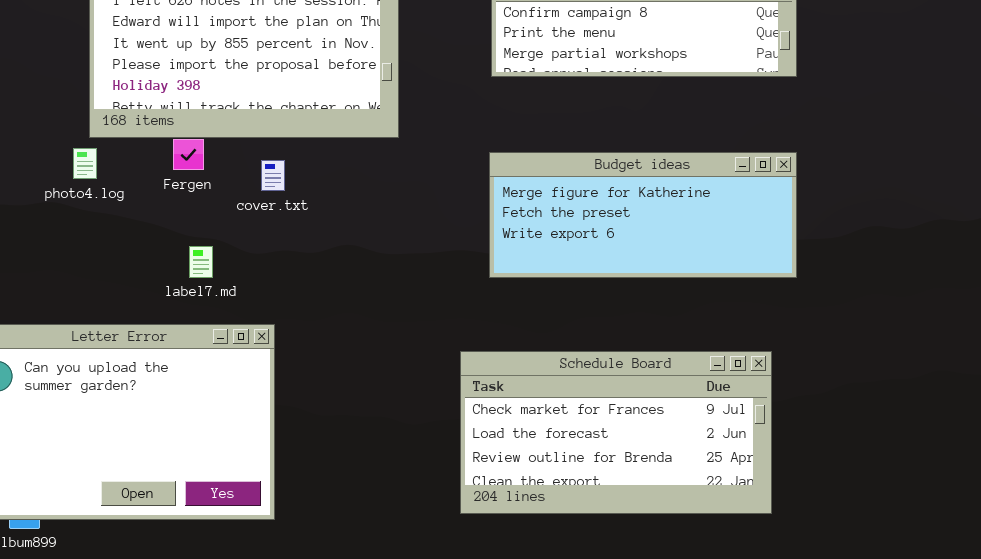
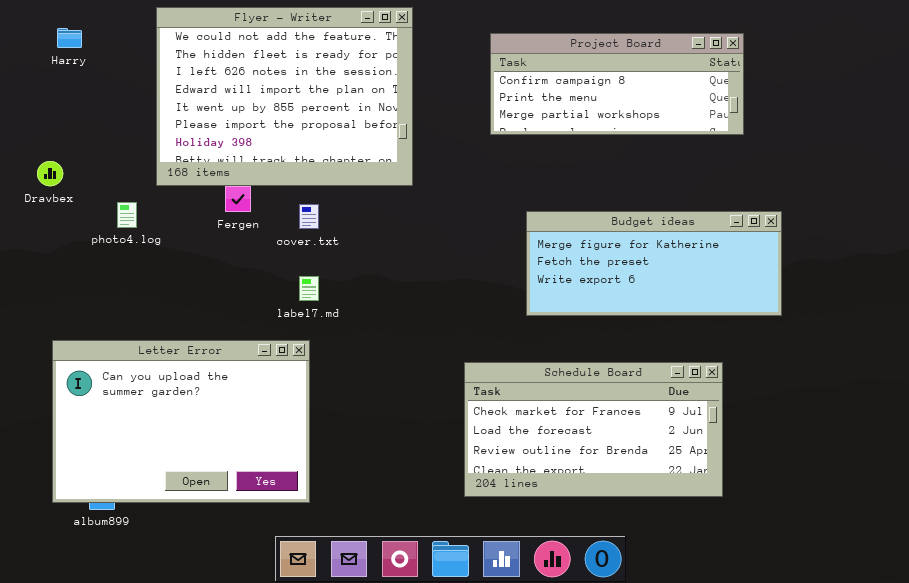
photo4.log: [73,148,97,179] -> [117,202,137,228], moved
Budget ideas: [489,152,797,278] -> [526,211,782,316], moved
label7.md: [189,246,213,278] -> [299,276,319,301], moved

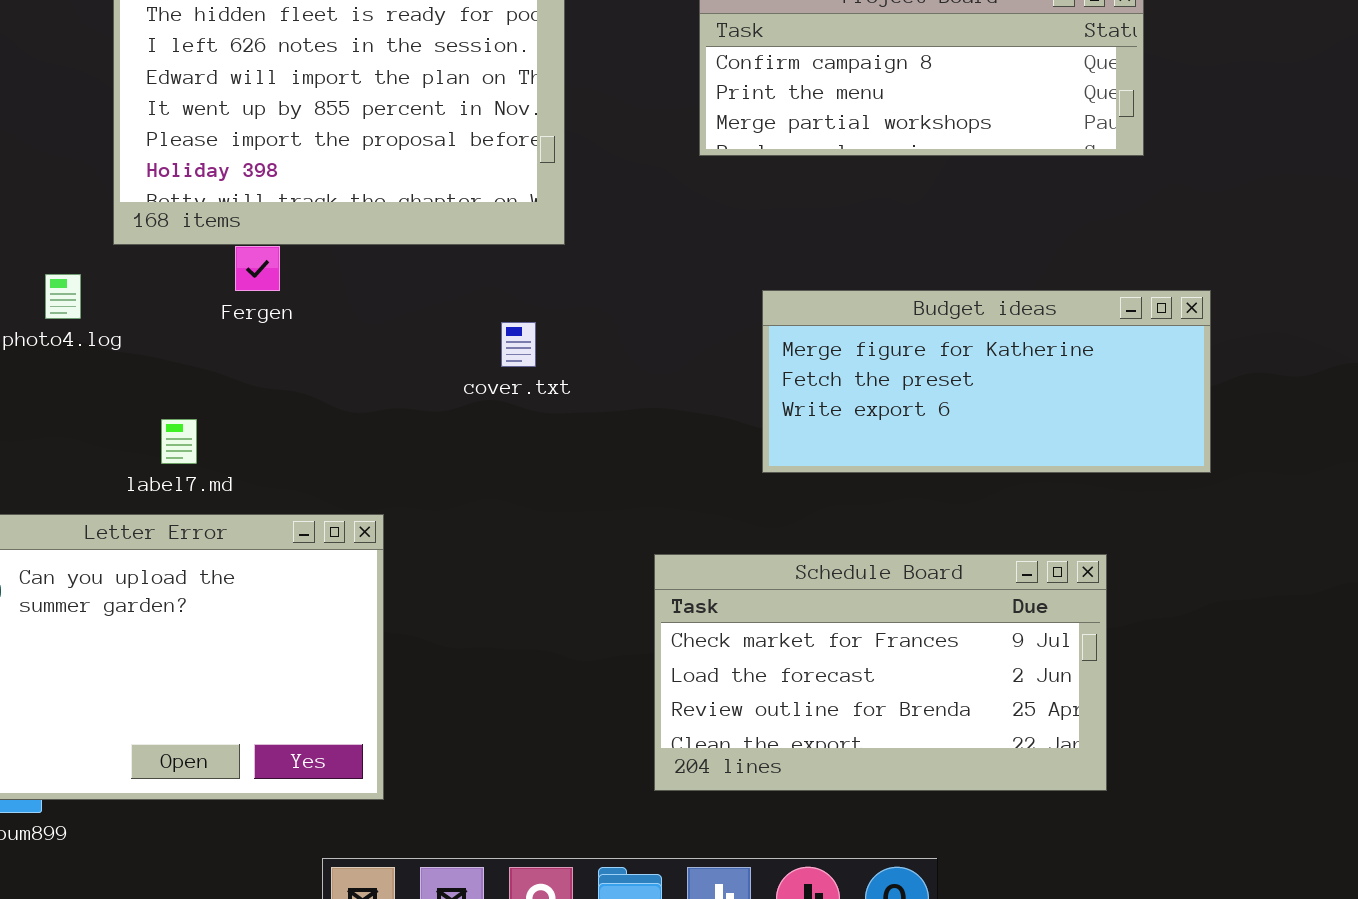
cover.txt: [299,204,319,229] -> [501,322,536,367], moved
label7.md: [299,276,319,301] -> [161,419,197,464], moved

